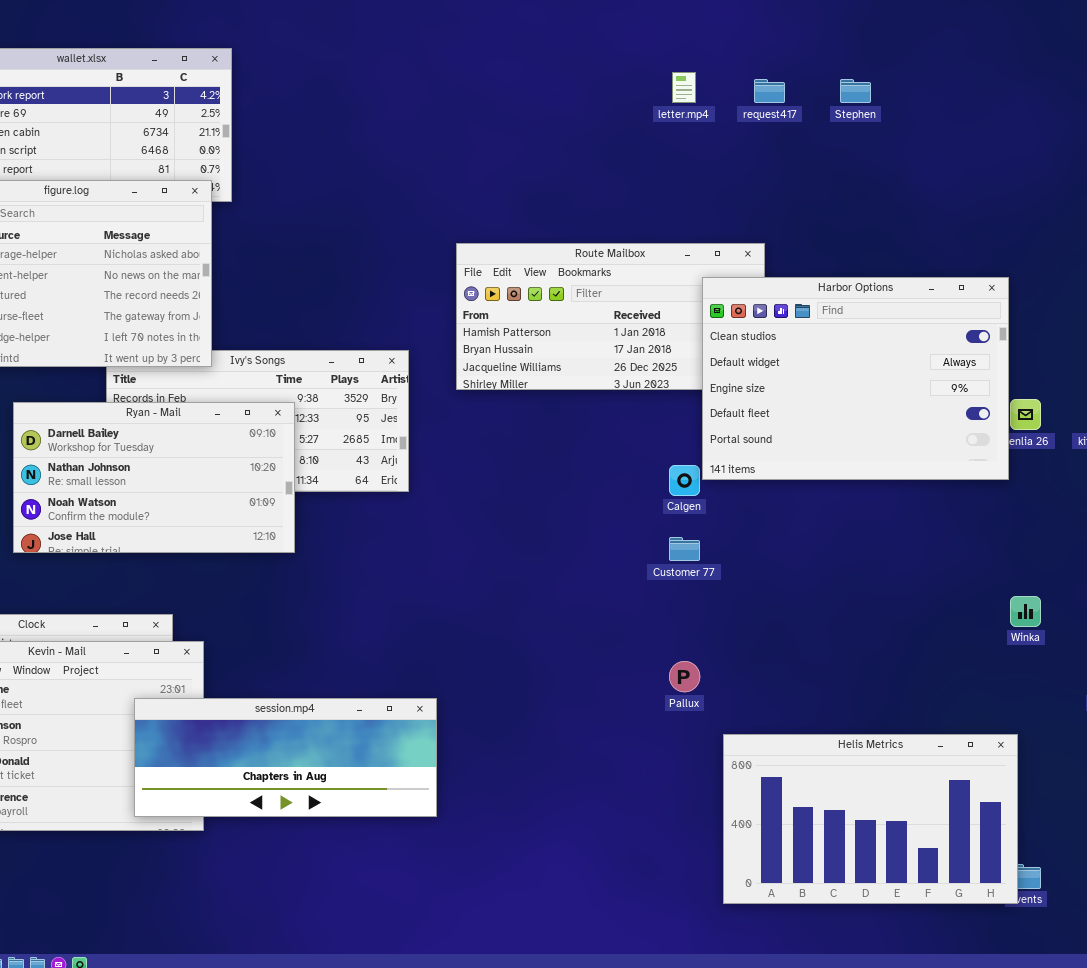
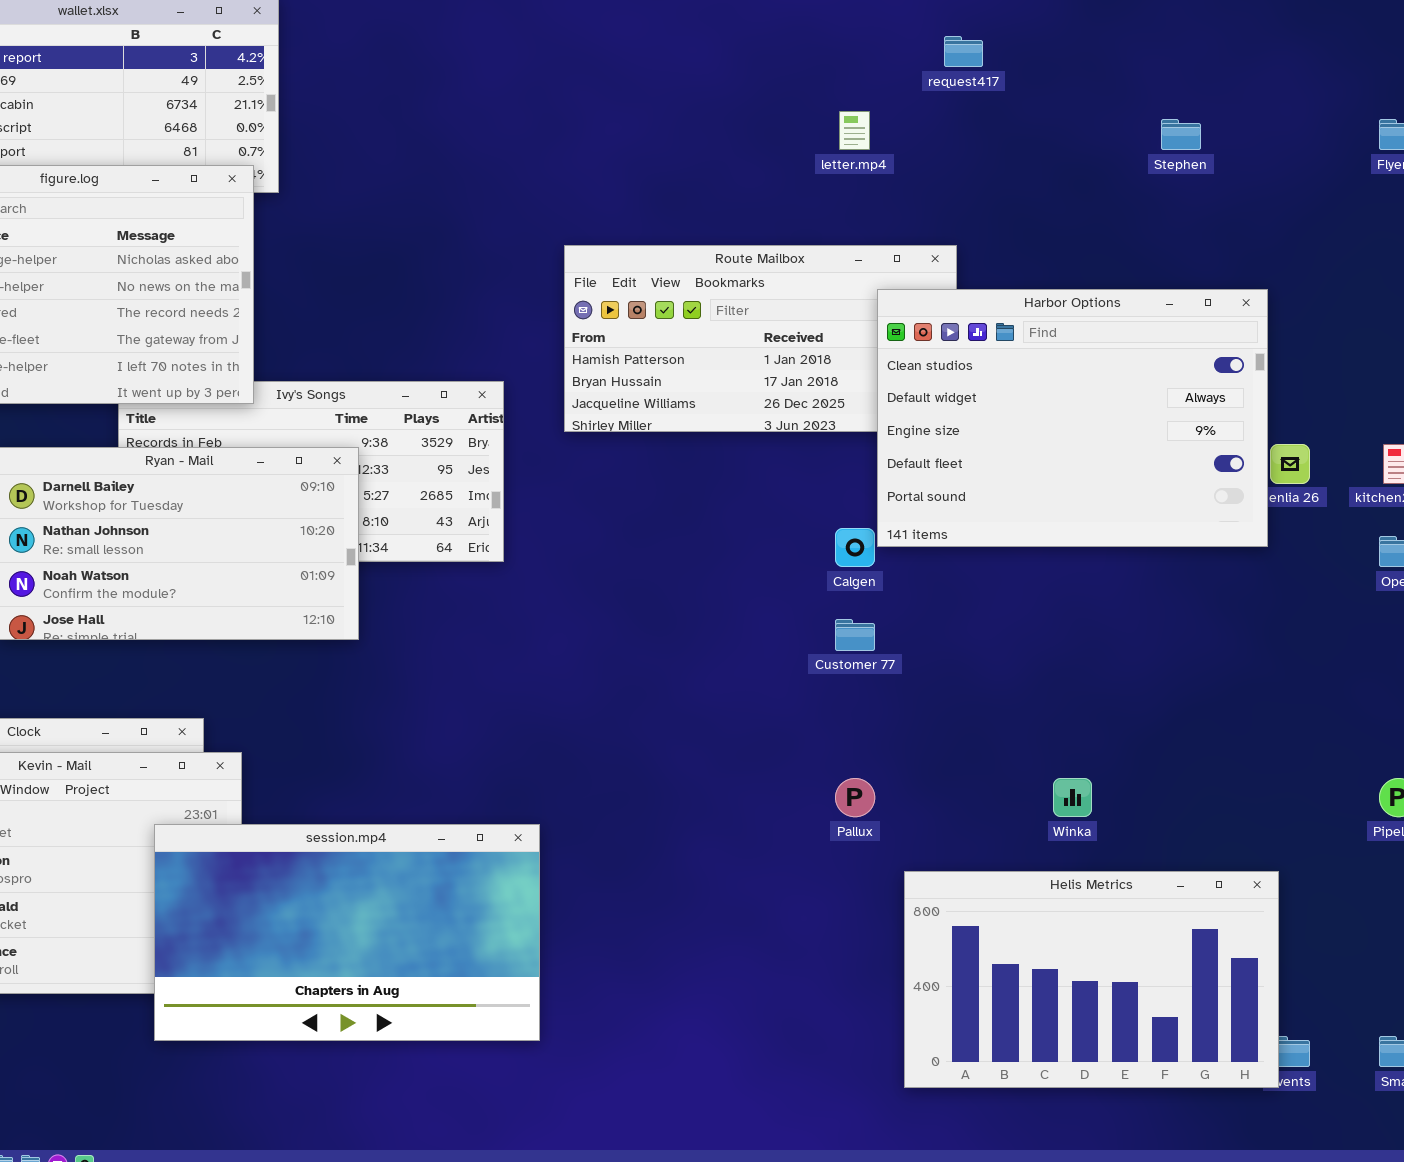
letter.mp4: [672,72,696,103] -> [839,111,870,150], moved
Stephen: [840,79,871,103] -> [1161,119,1201,150], moved
Winka: [1010,596,1041,627] -> [1053,778,1092,817], moved
session.mp4: [134,698,437,817] -> [154,824,540,1041], resized

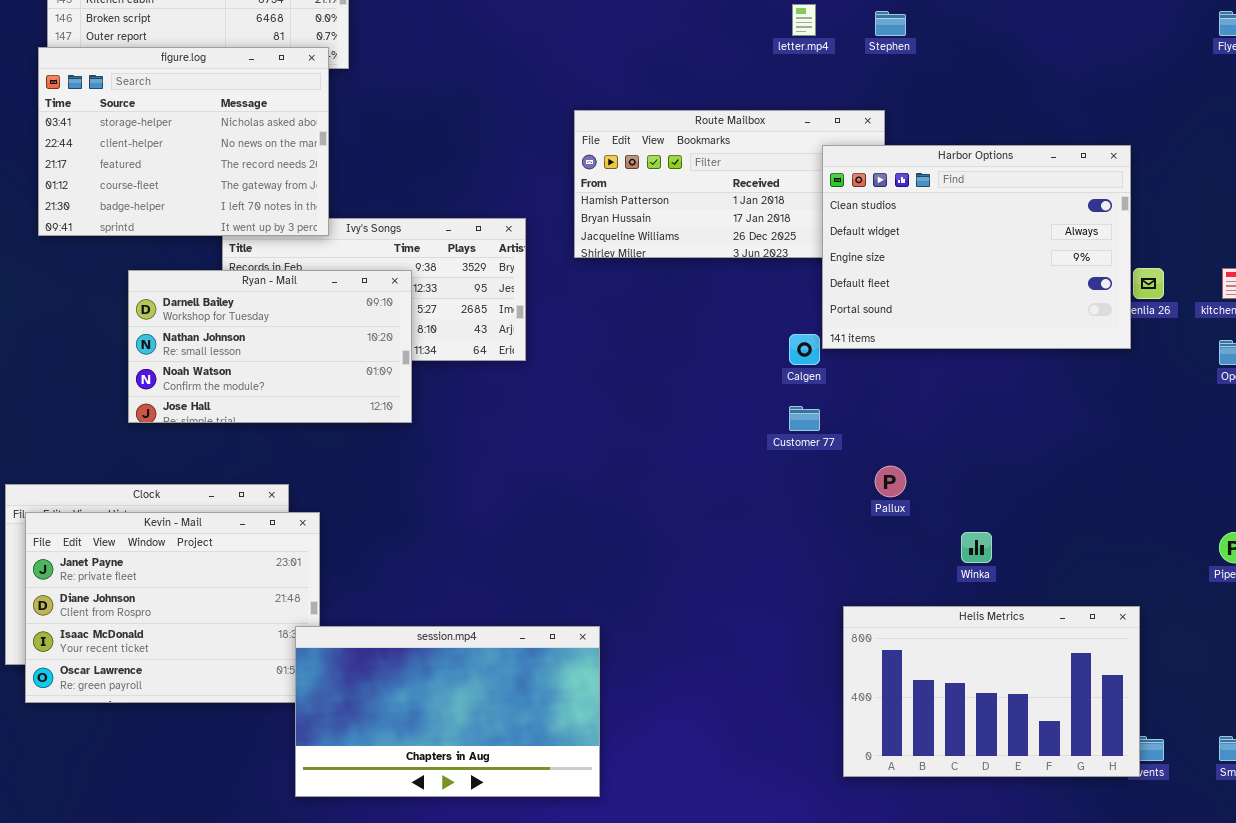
Stephen: [1161,119,1201,150] -> [875,11,906,36], moved
Pallux: [835,778,875,817] -> [875,466,906,497], moved
session.mp4: [154,824,540,1041] -> [295,626,600,797], moved

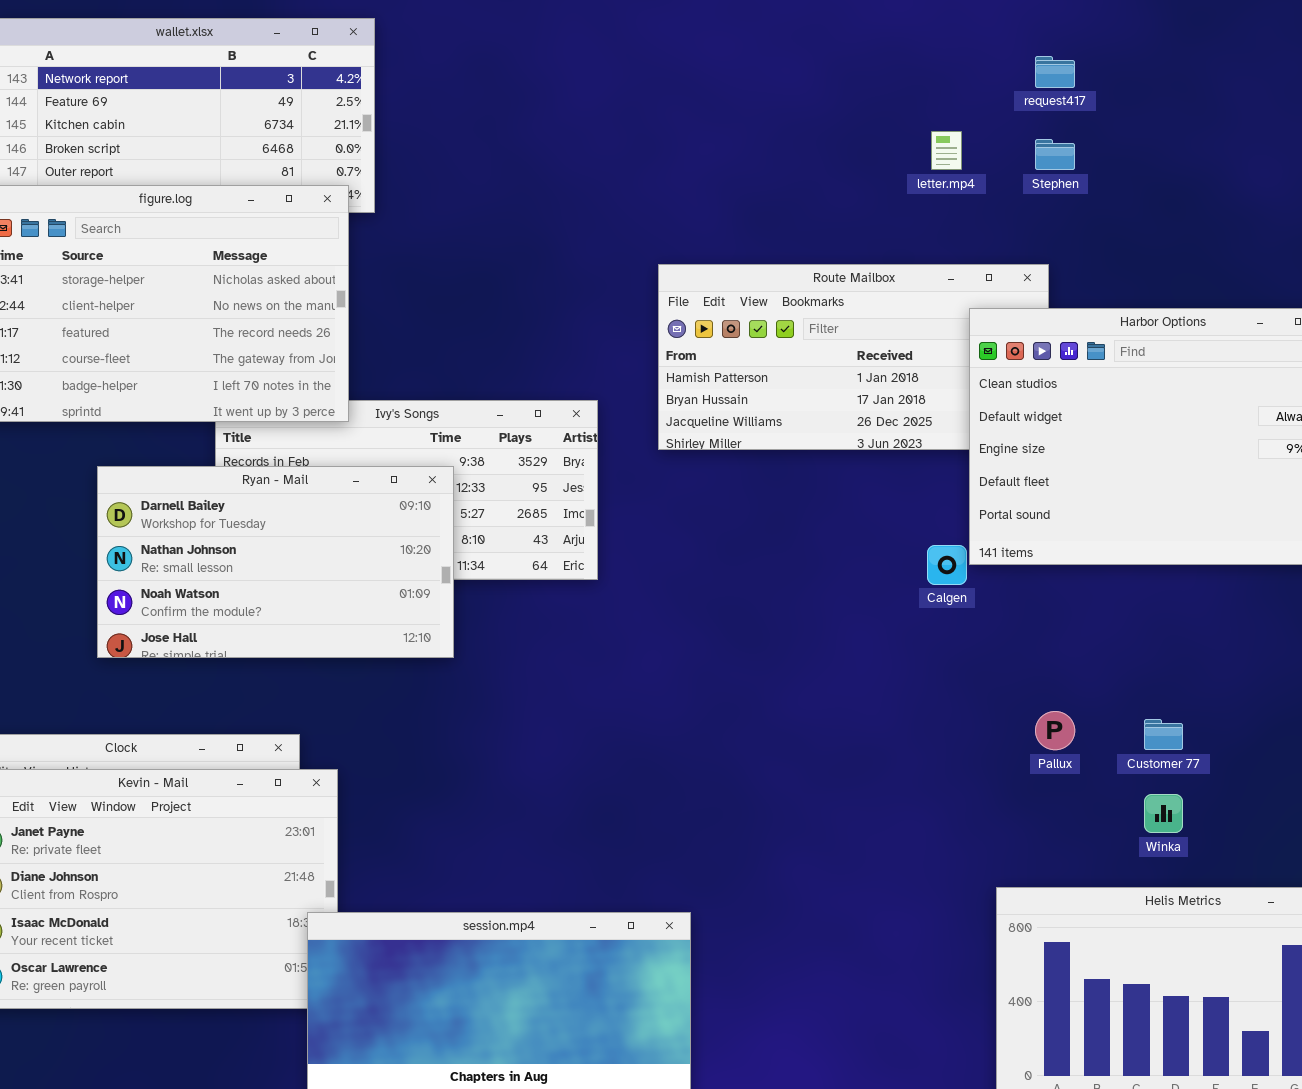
Customer 77: [789,406,820,431] -> [1144,719,1183,750], moved

